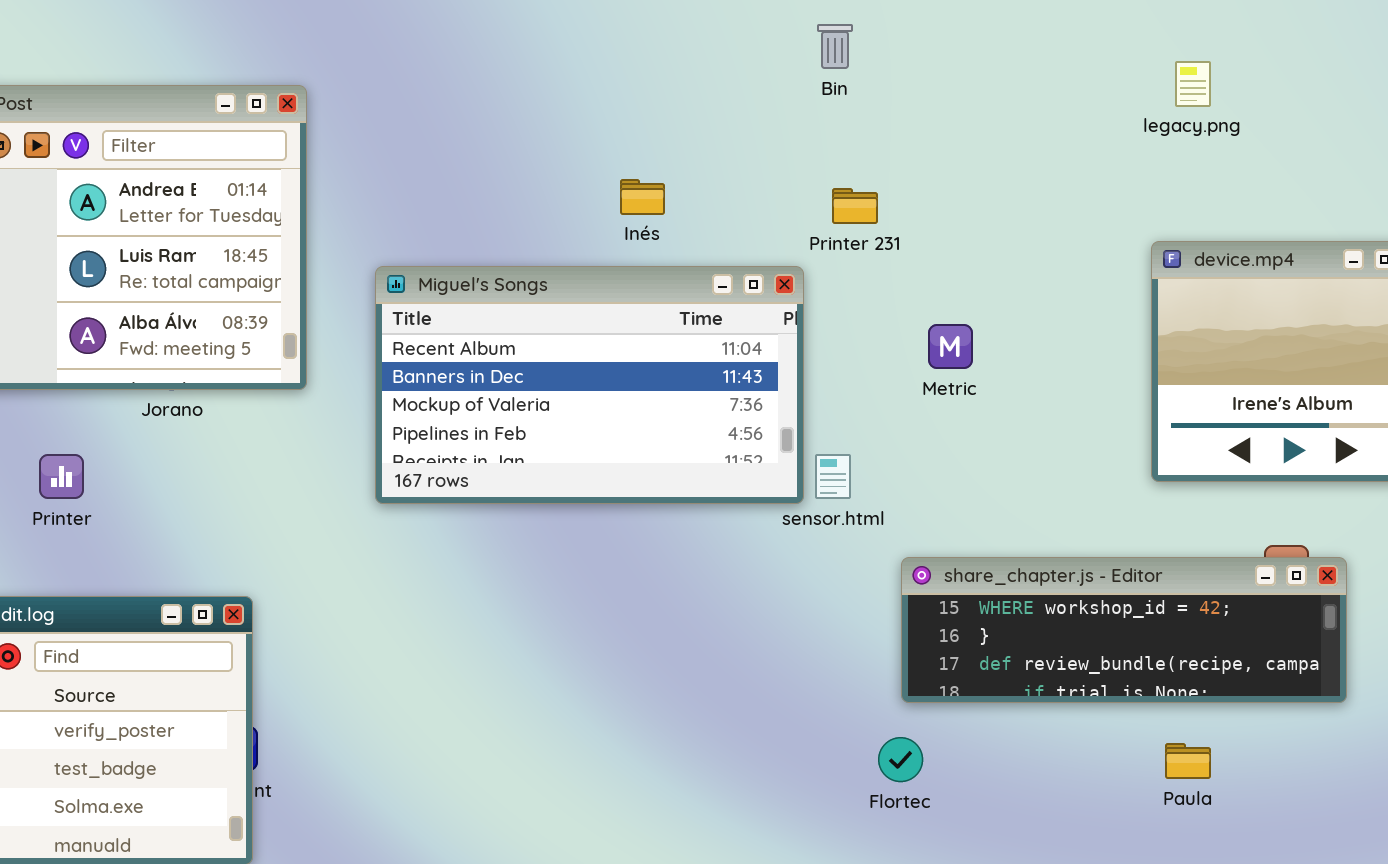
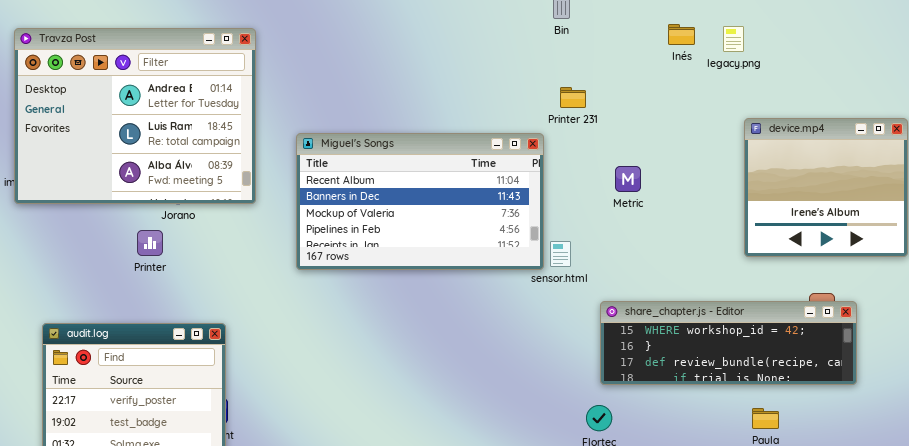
legacy.png: [1175,61,1211,107] -> [723,26,744,52], moved
Inés: [620,179,665,215] -> [668,24,695,45], moved
Printer: [39,454,84,499] -> [137,230,163,256], moved

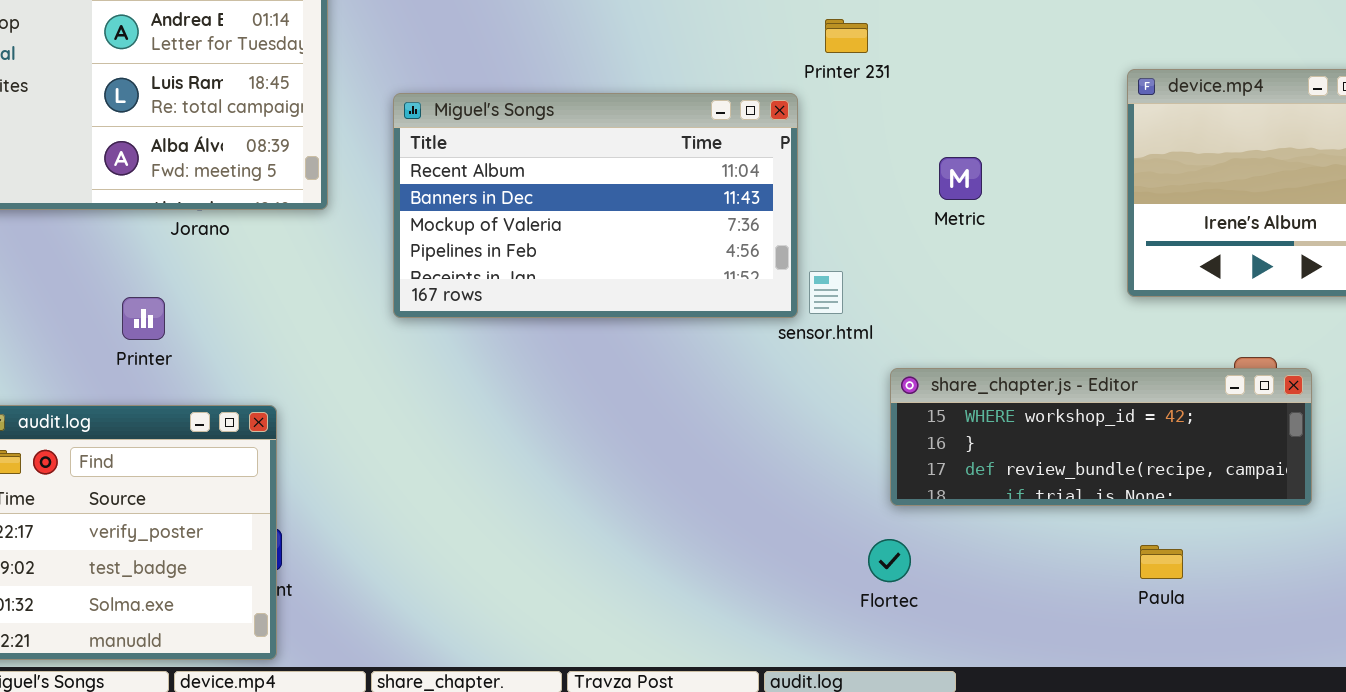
Metric: [615,166,641,192] -> [939,157,982,200], moved
Printer: [137,230,163,256] -> [122,297,165,340], moved

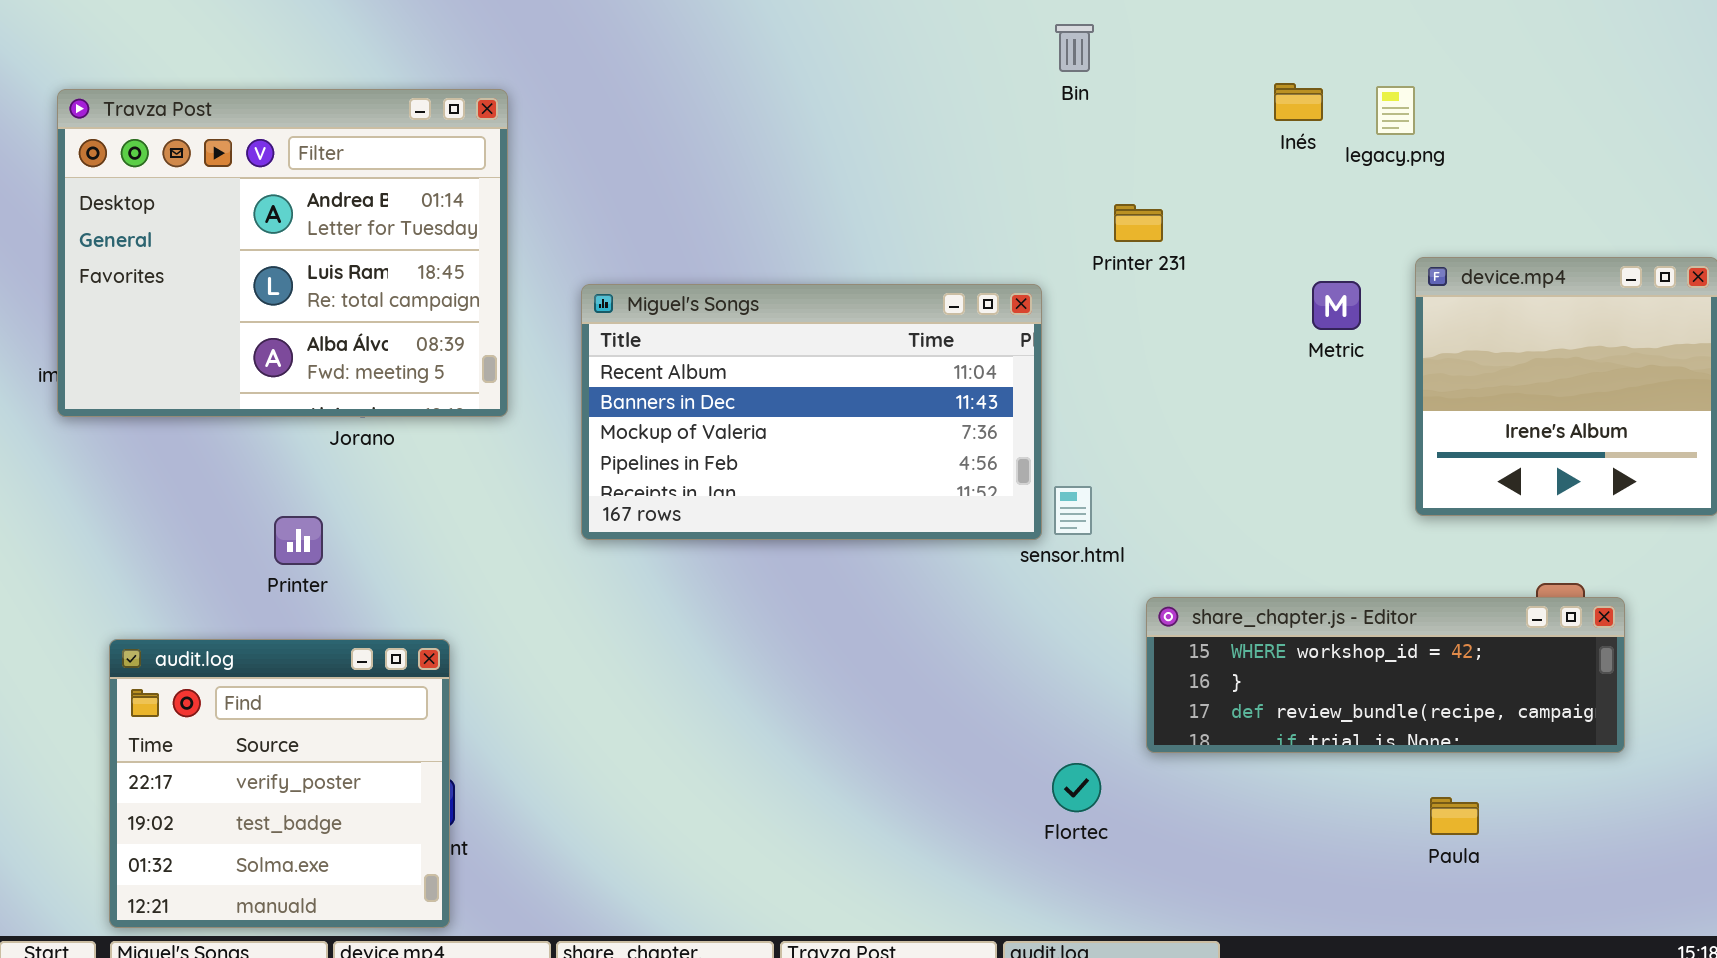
Printer 231: [825,19,868,53] -> [1114,204,1163,242], moved
Metric: [939,157,982,200] -> [1312,281,1361,330], moved
Flortec: [868,539,911,582] -> [1052,763,1101,812], moved

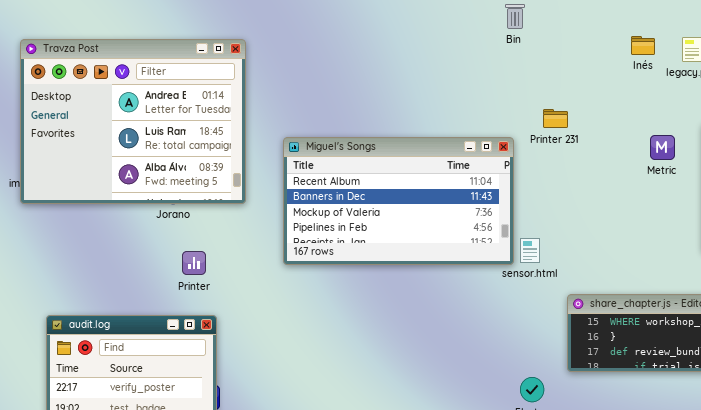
Bin: [1055,24,1094,72] -> [505,4,525,29], moved
Printer 231: [1114,204,1163,242] -> [543,109,568,128], moved
Printer: [274,516,323,565] -> [182,251,206,275], moved

